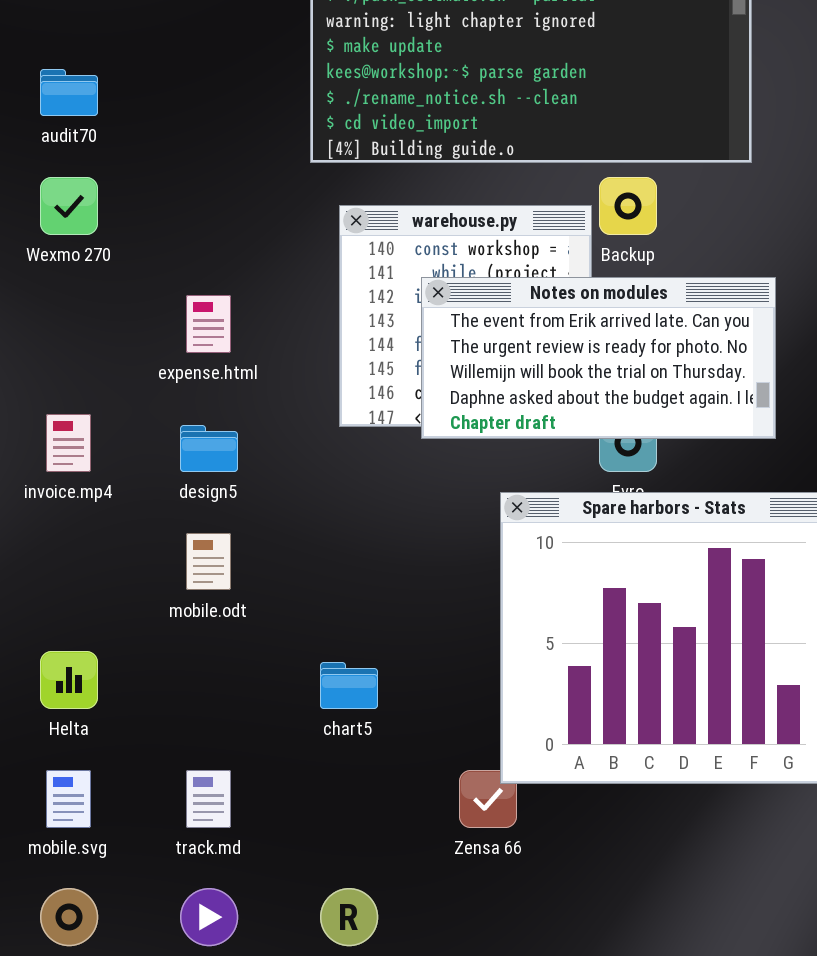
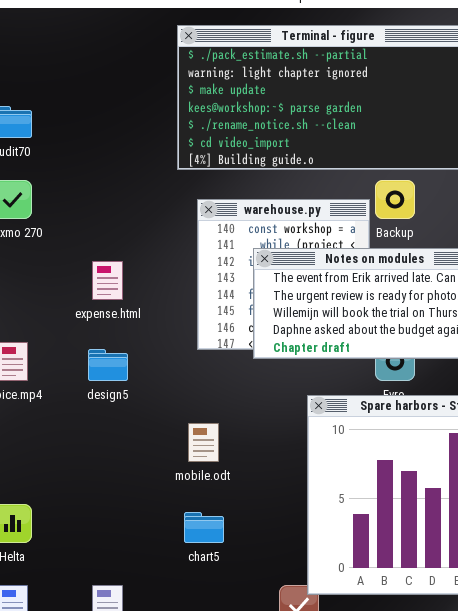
mobile.odt: [186,533,231,590] -> [188,423,219,462], moved

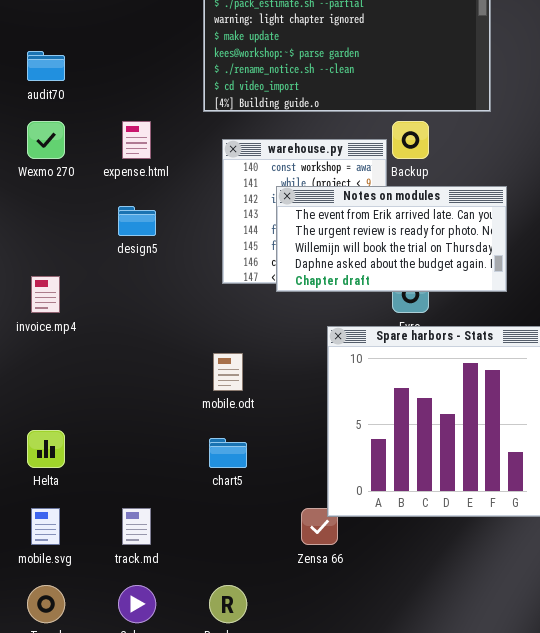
expense.html: [92,261,123,300] -> [122,121,151,159], moved
design5: [88,349,128,381] -> [118,206,156,236], moved

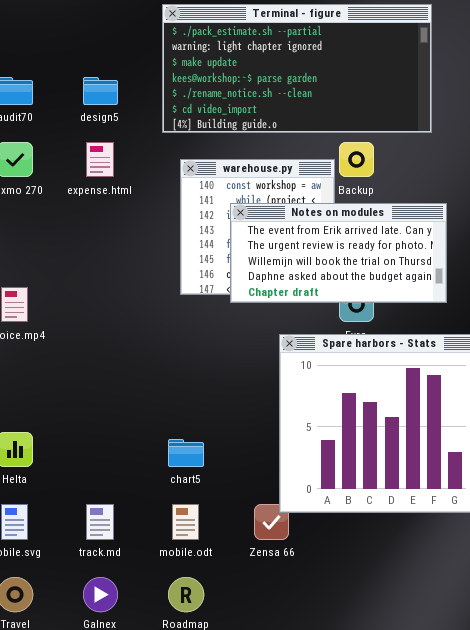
design5: [118,206,156,236] -> [83,77,118,105], moved
mobile.odt: [213,353,243,391] -> [172,504,199,540], moved

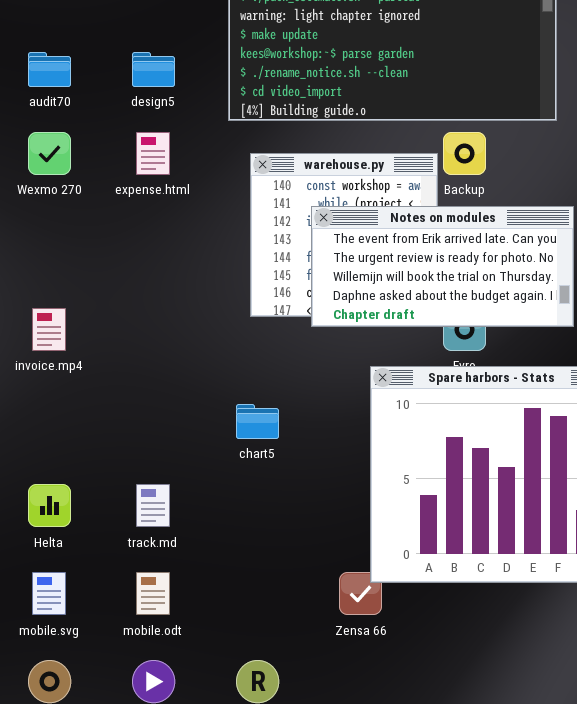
chart5: [168,439,204,467] -> [236,404,279,439], moved
track.md: [86,504,114,540] -> [136,484,170,527], moved
mobile.odt: [172,504,199,540] -> [136,572,170,615], moved

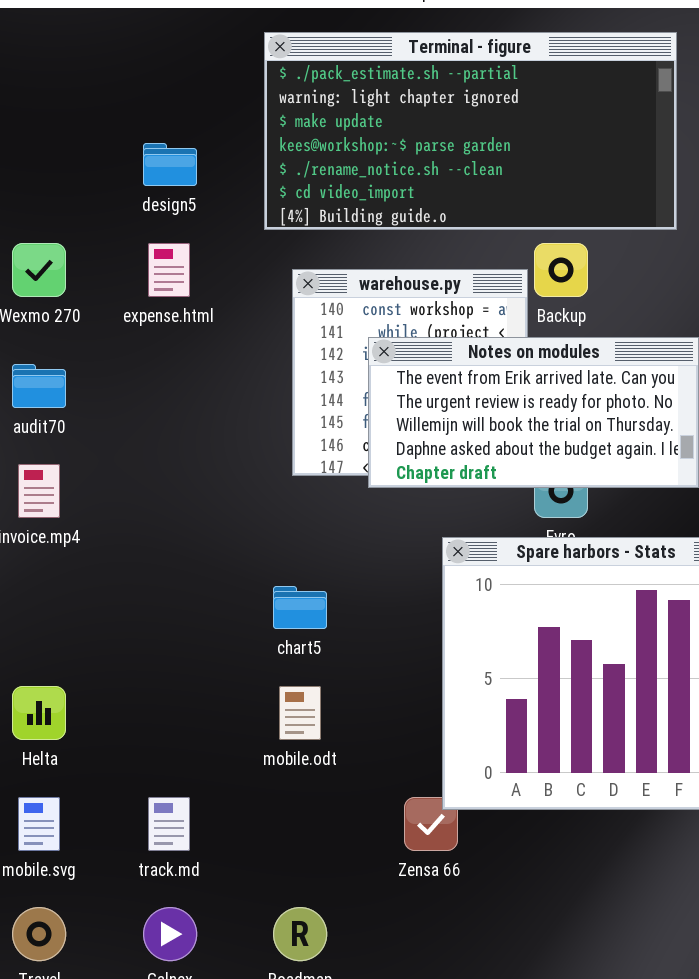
audit70: [28,52,71,87] -> [12,364,66,408], moved
track.md: [136,484,170,527] -> [148,797,190,851], moved
mobile.odt: [136,572,170,615] -> [279,686,321,740], moved

